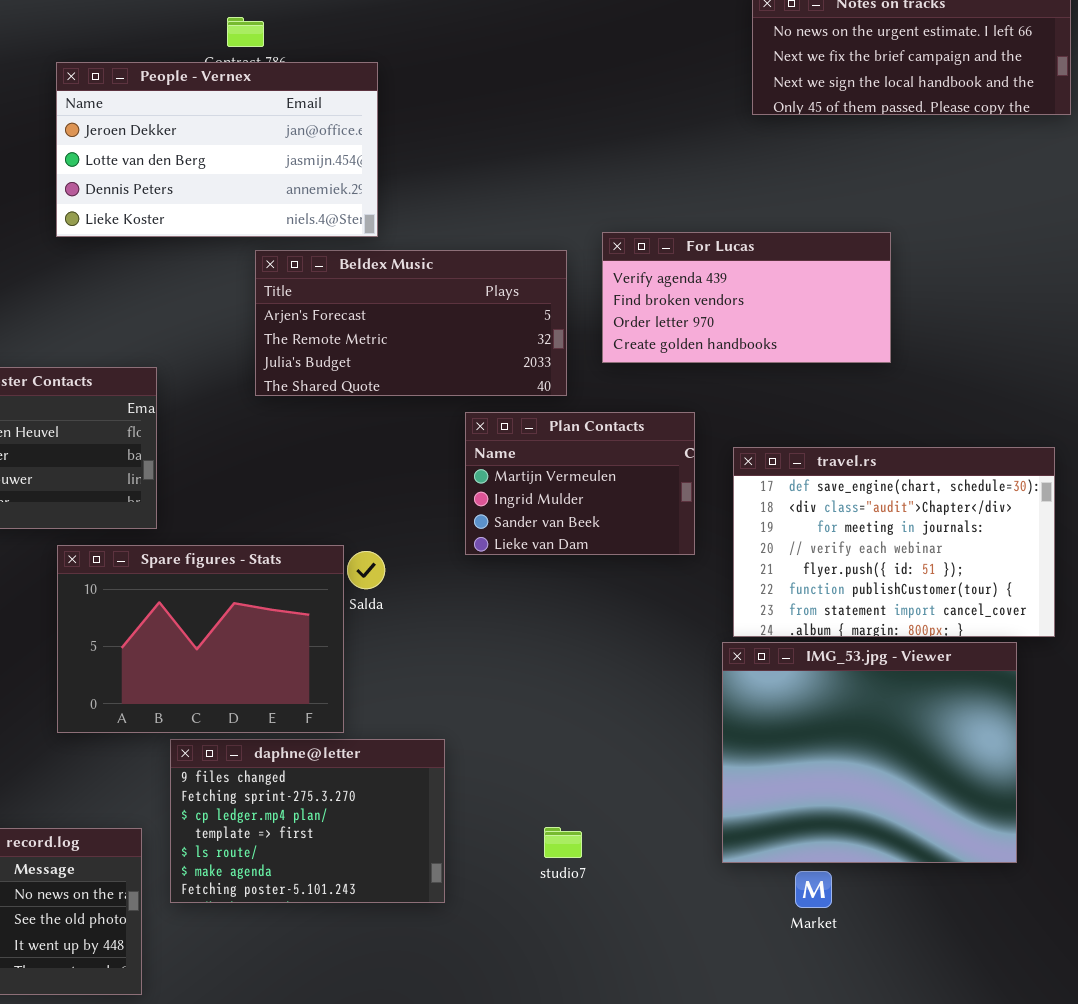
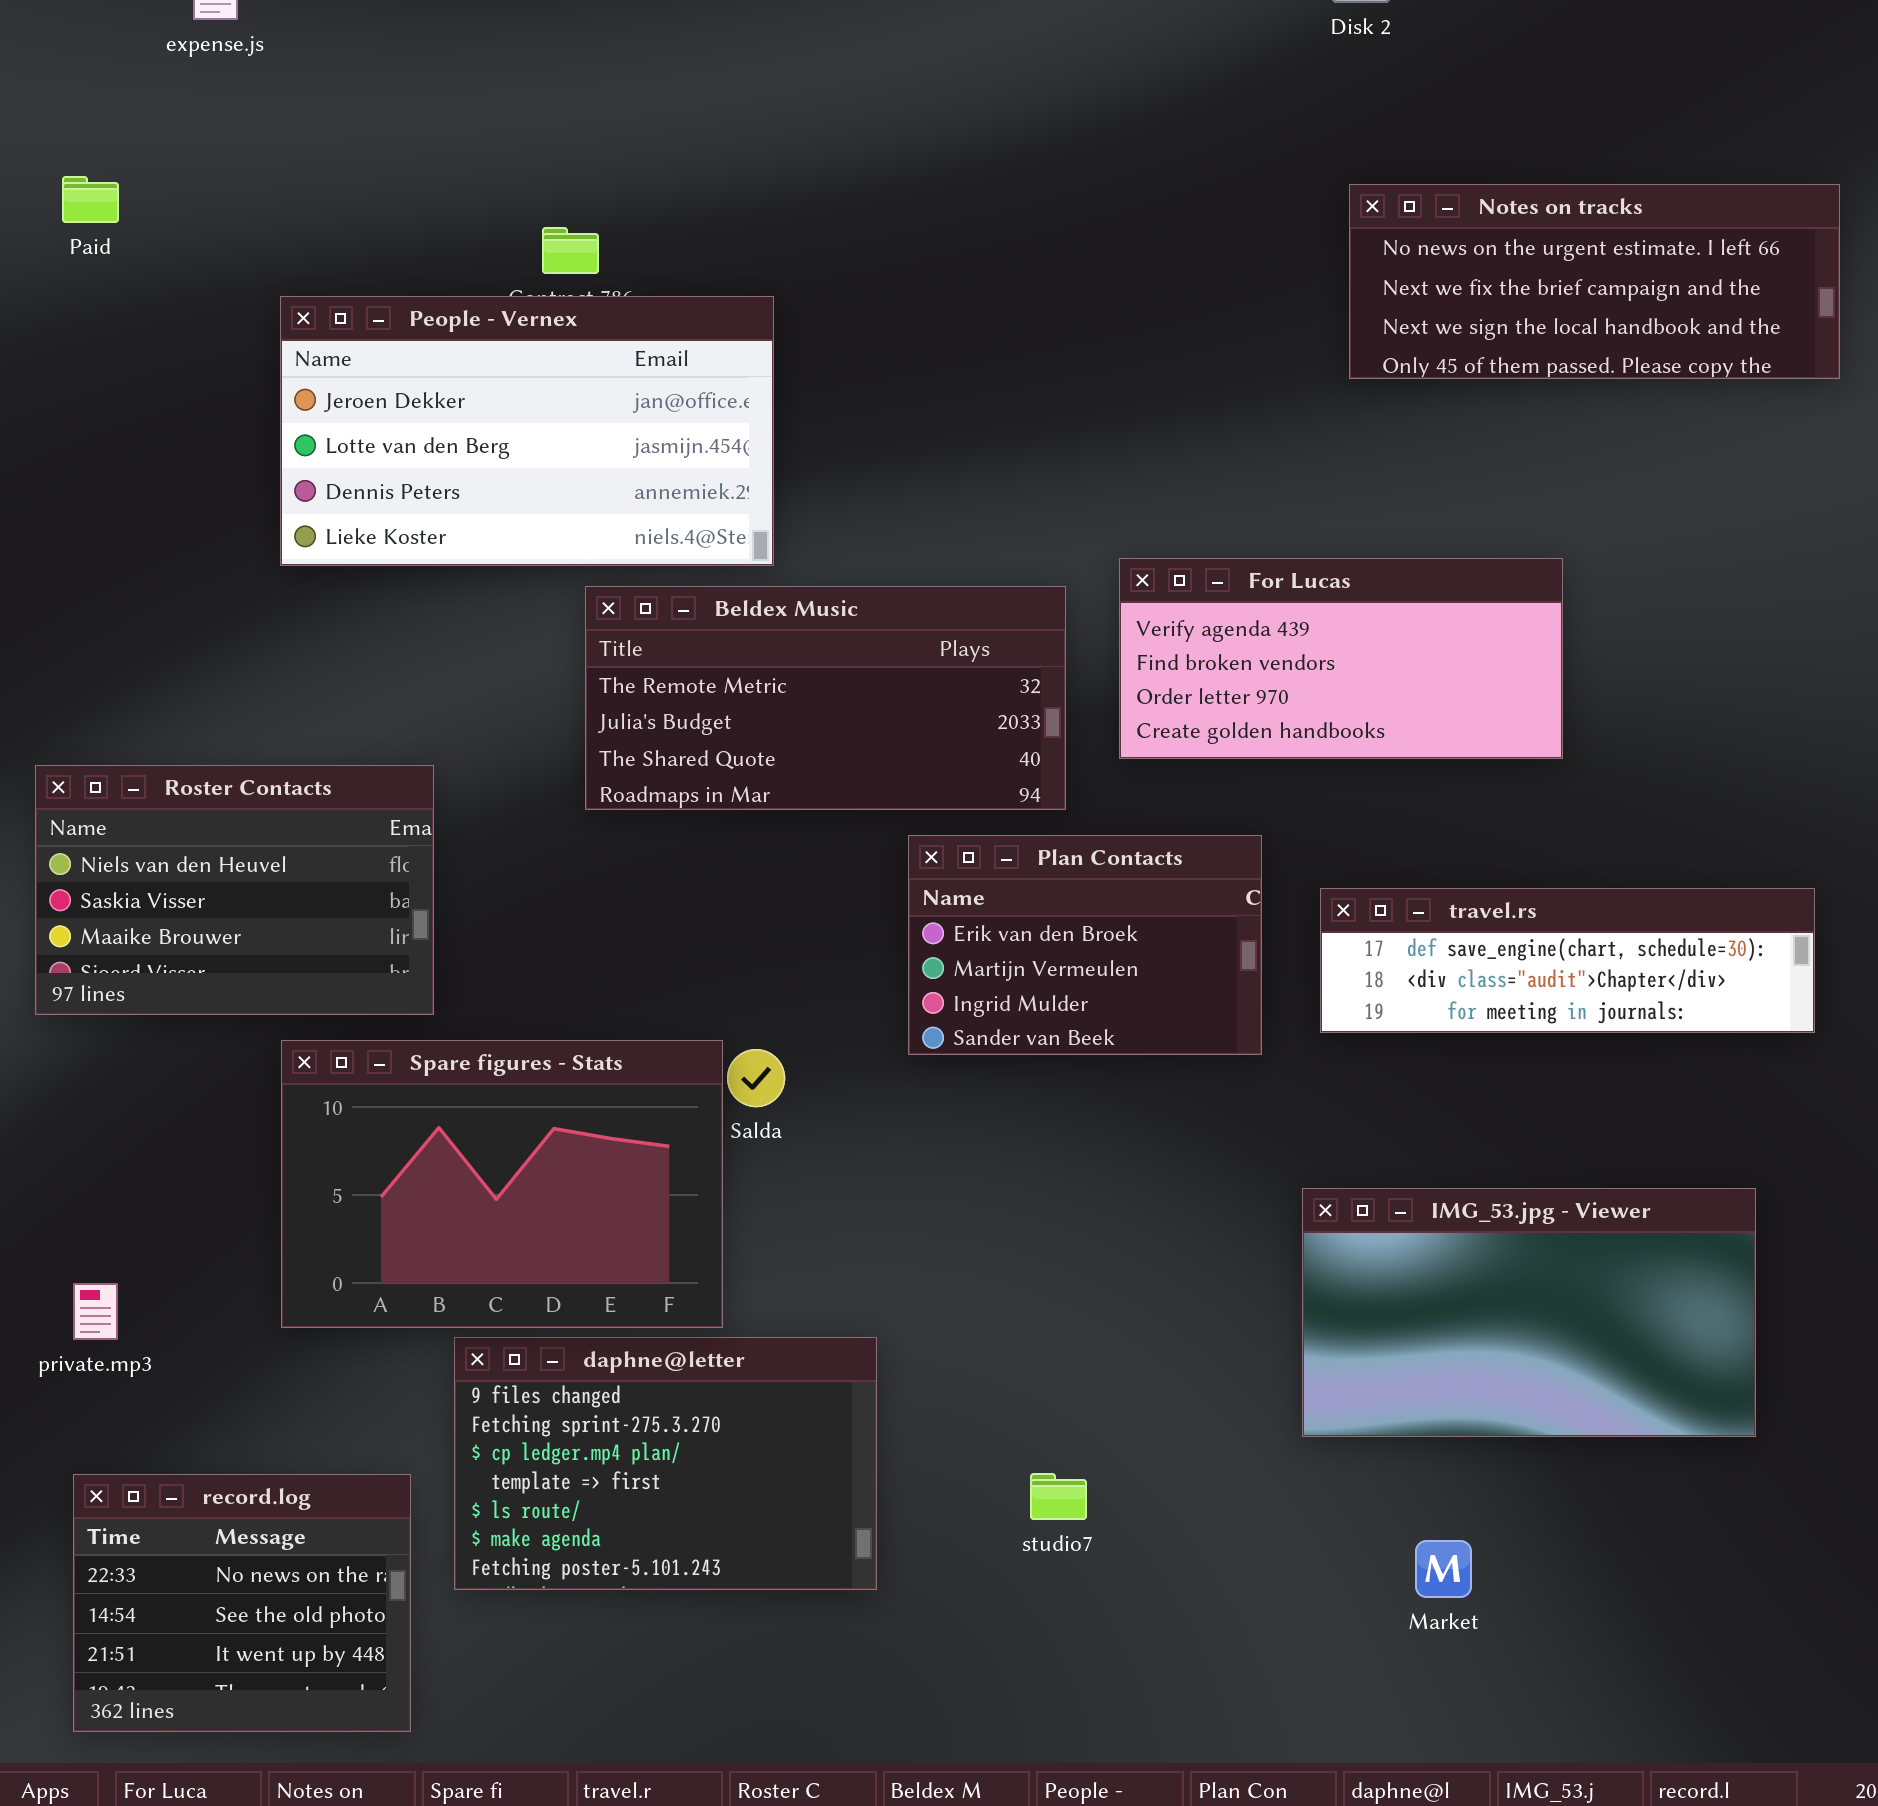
Beldex Music: [255,250,567,396] -> [585,586,1066,810], scrolled down 1 row
Plan Contacts: [465,412,695,555] -> [908,835,1262,1055], scrolled up 1 row
travel.rs: [733,447,1055,637] -> [1320,888,1815,1033], resized
IMG_53.jpg - Viewer: [722,642,1017,863] -> [1302,1188,1756,1437], resized

